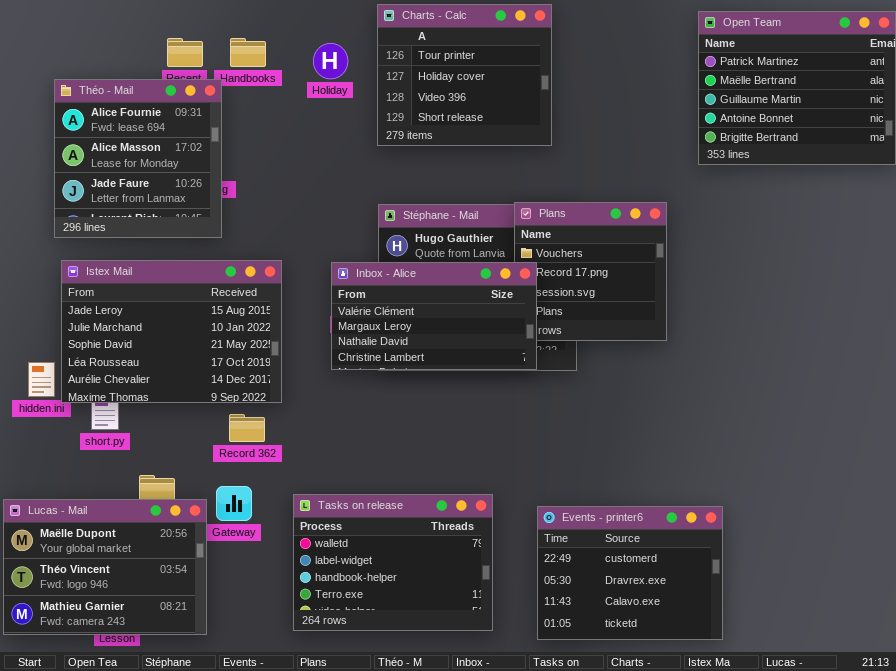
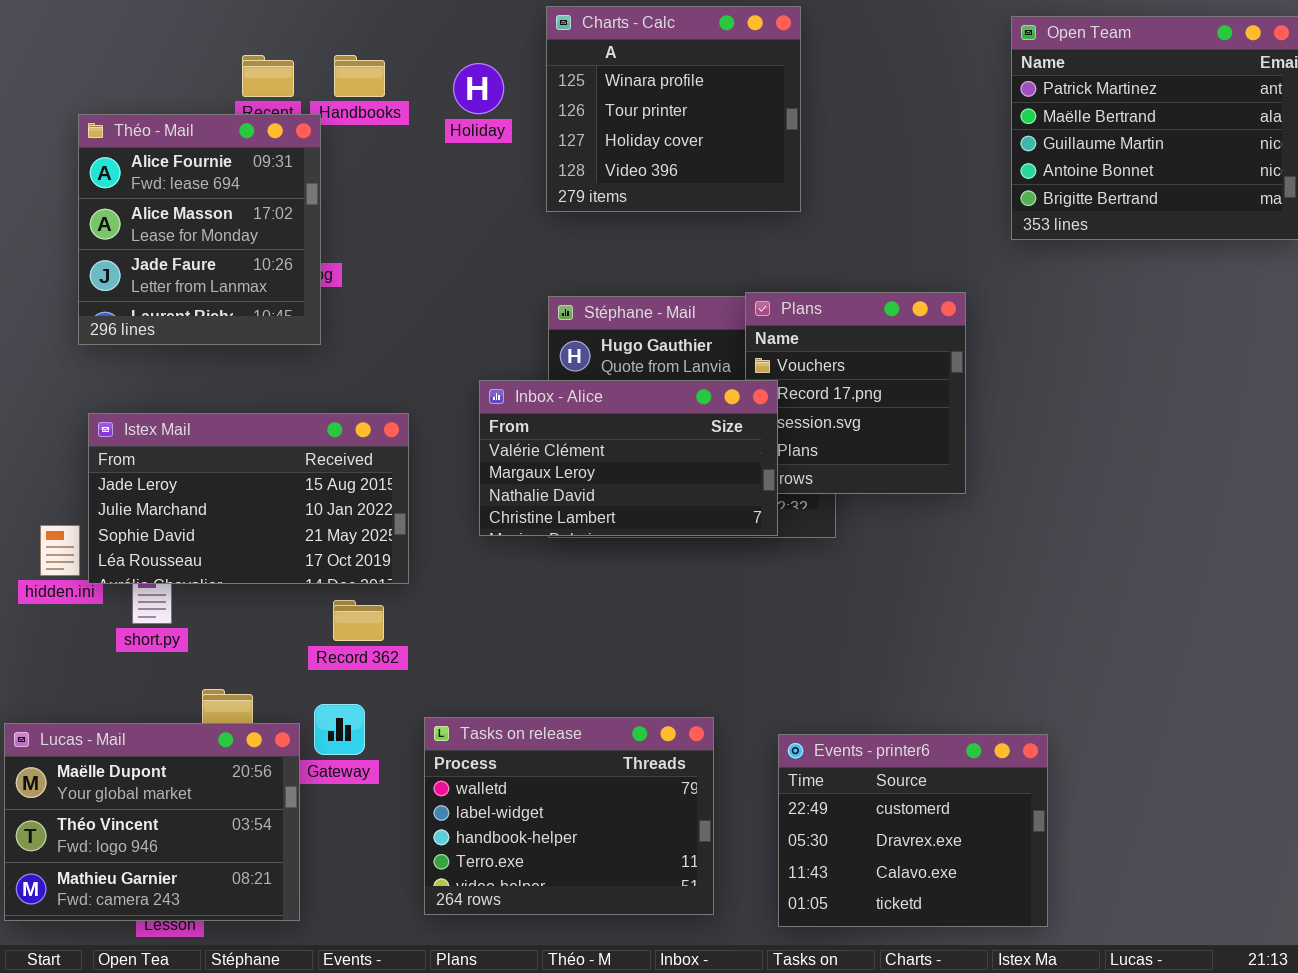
Charts - Calc: [377,4,552,146] -> [546,6,801,212], scrolled up 1 row
Istex Mail: [61,260,282,403] -> [88,413,409,584], resized

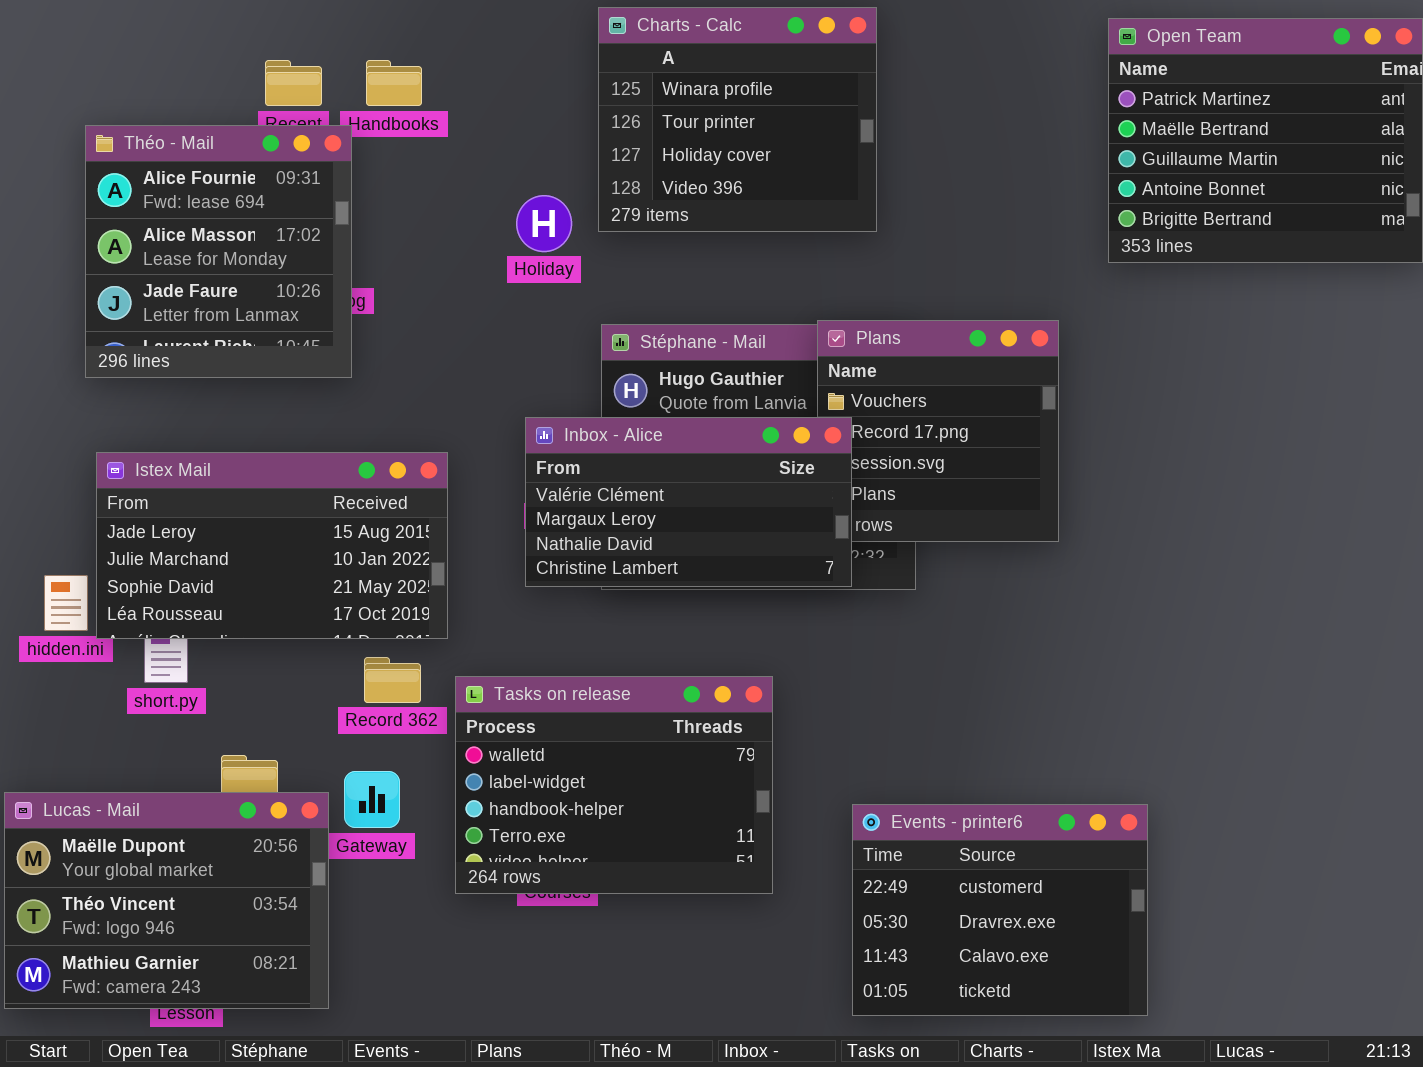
Holiday: [453,63,504,114] -> [516,195,572,252], moved
Tasks on release: [424,717,714,915] -> [455,676,773,894], moved

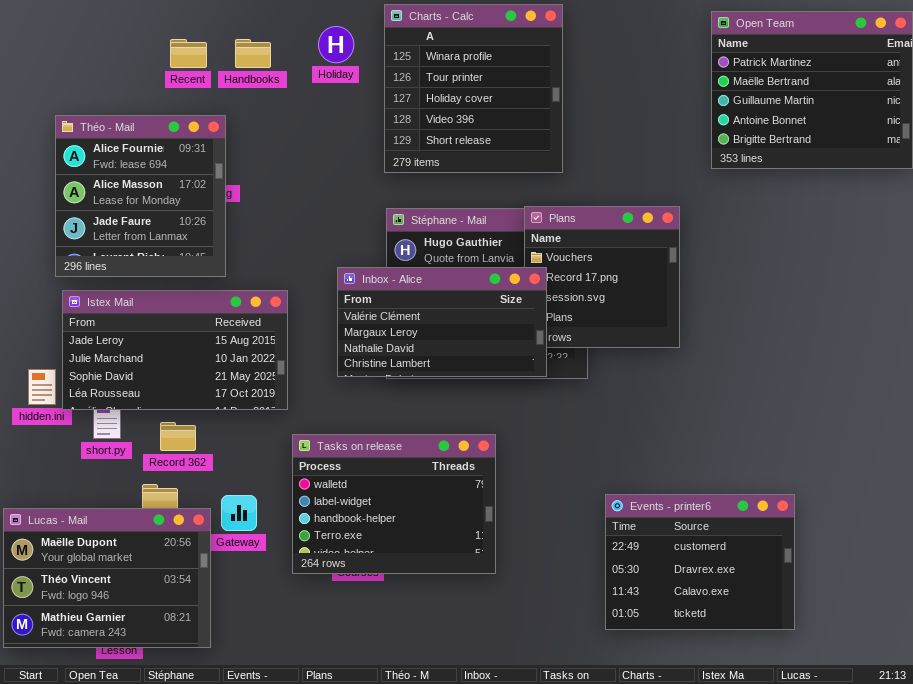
Charts - Calc: [598,7,877,232] -> [384,4,563,173], resized
Théo - Mail: [85,125,352,378] -> [55,115,226,277], moved
Holiday: [516,195,572,252] -> [318,26,354,63], moved
Record 362: [364,657,421,703] -> [160,422,196,451], moved
Events - printer6: [852,804,1148,1016] -> [605,494,795,630], moved

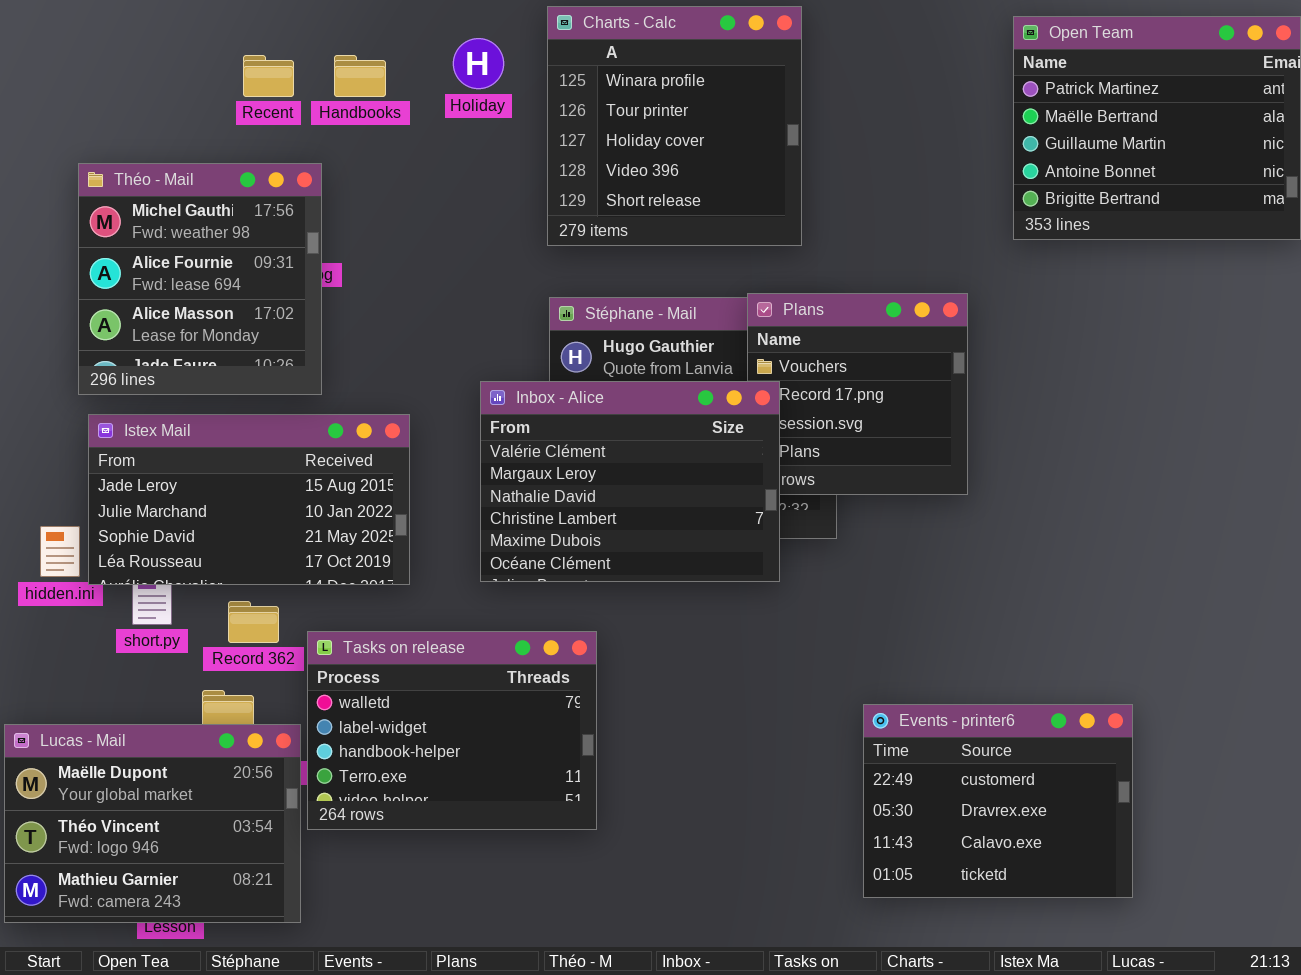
Théo - Mail: [55,115,226,277] -> [78,163,322,395], scrolled up 1 row
Inbox - Alice: [337,267,547,377] -> [480,381,780,582], resized
Tasks on release: [292,434,496,574] -> [307,631,597,830], moved

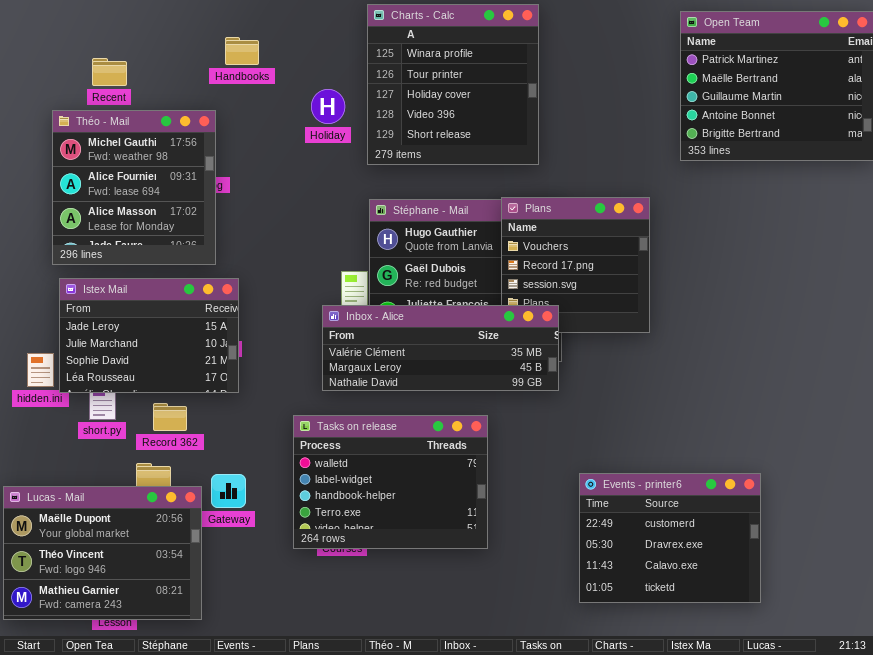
Holiday: [453,38,504,89] -> [311,89,345,124], moved
Recent: [243,55,294,97] -> [92,58,127,86], moved
Inbox - Alice: [480,381,780,582] -> [322,305,559,391], resized
Istex Mail: [88,414,410,585] -> [59,278,239,393], resized
Tasks on release: [307,631,597,830] -> [293,415,488,549], moved

